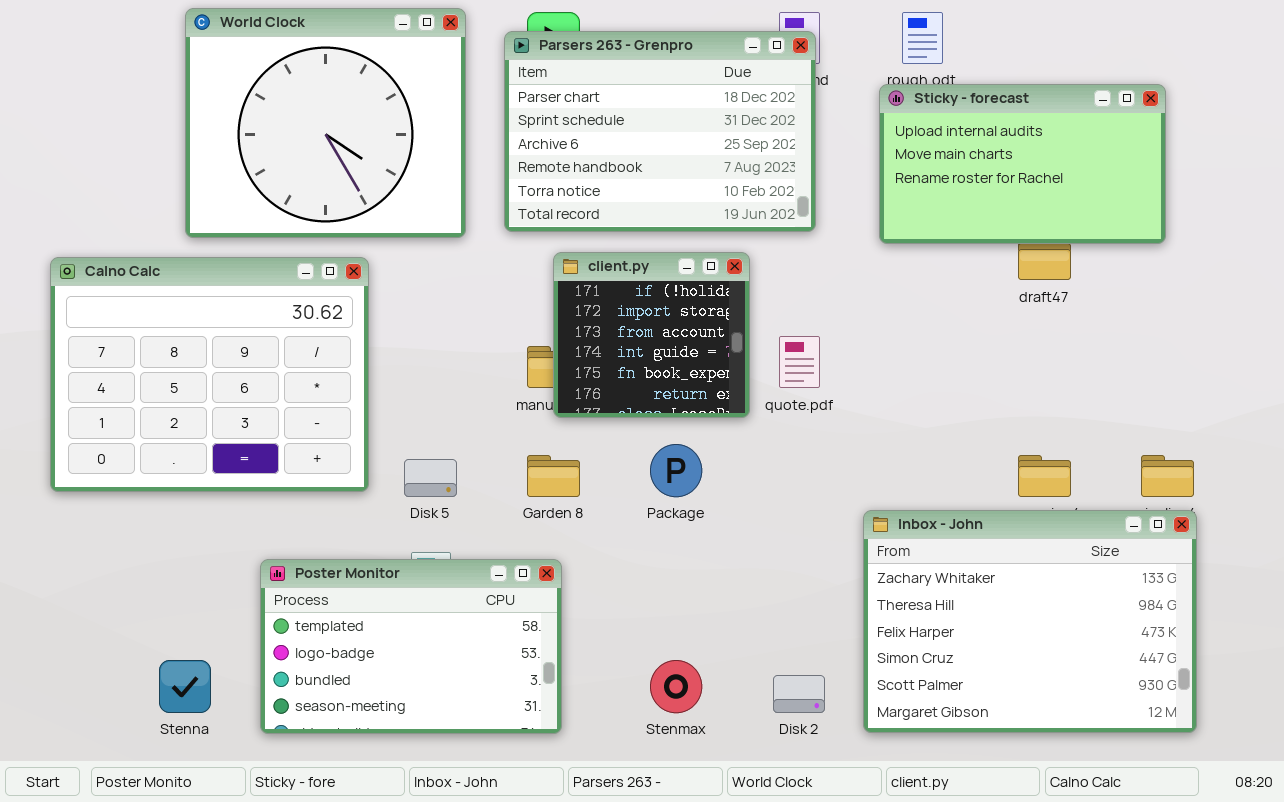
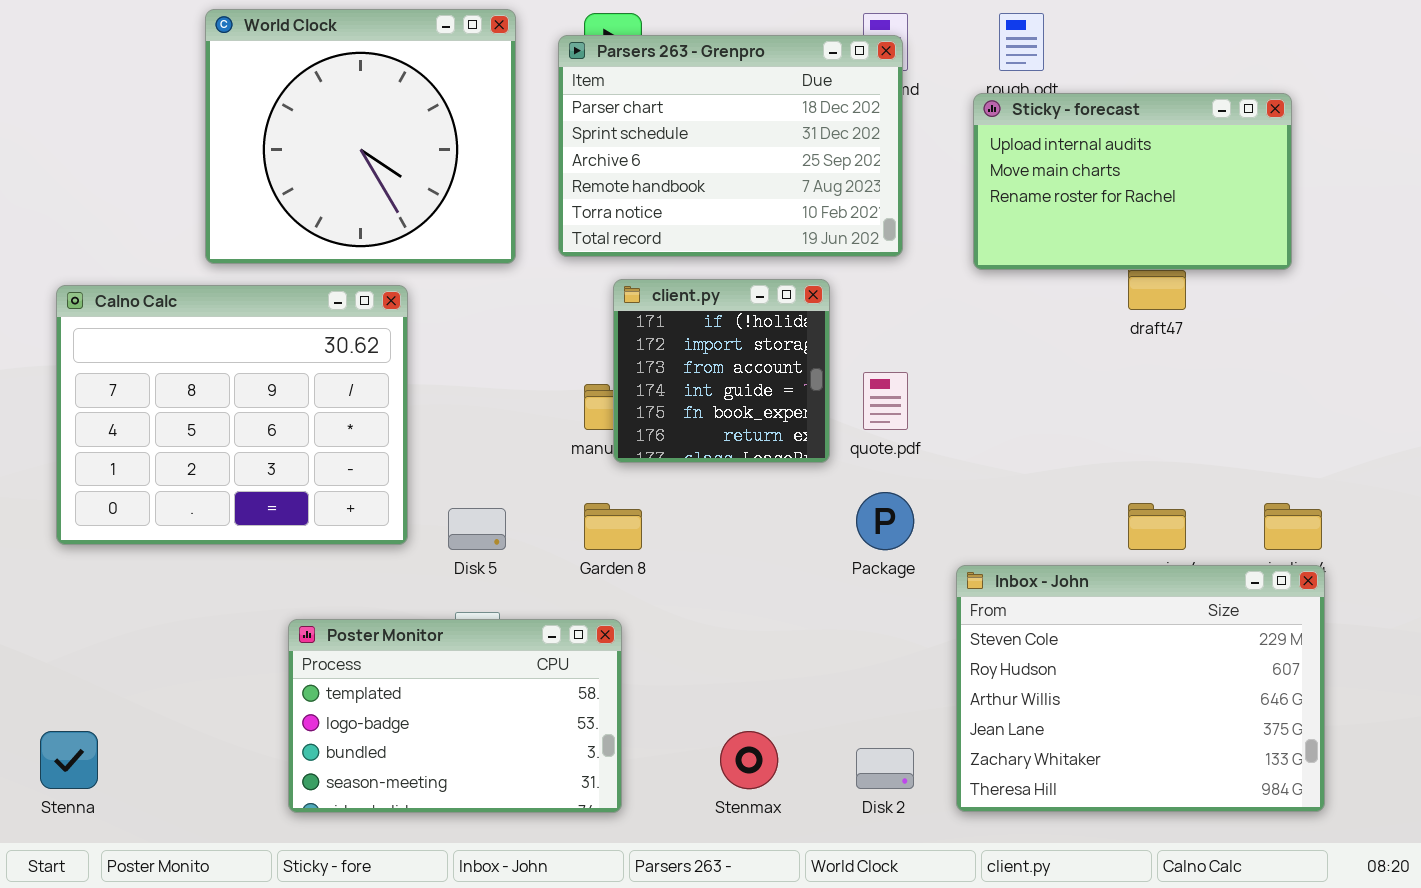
Package: [650,444,702,497] -> [856,492,914,550], moved
Inbox - John: [863,510,1197,733] -> [956,565,1325,812], scrolled up 4 rows
Stenna: [159,660,211,713] -> [40,731,98,789], moved

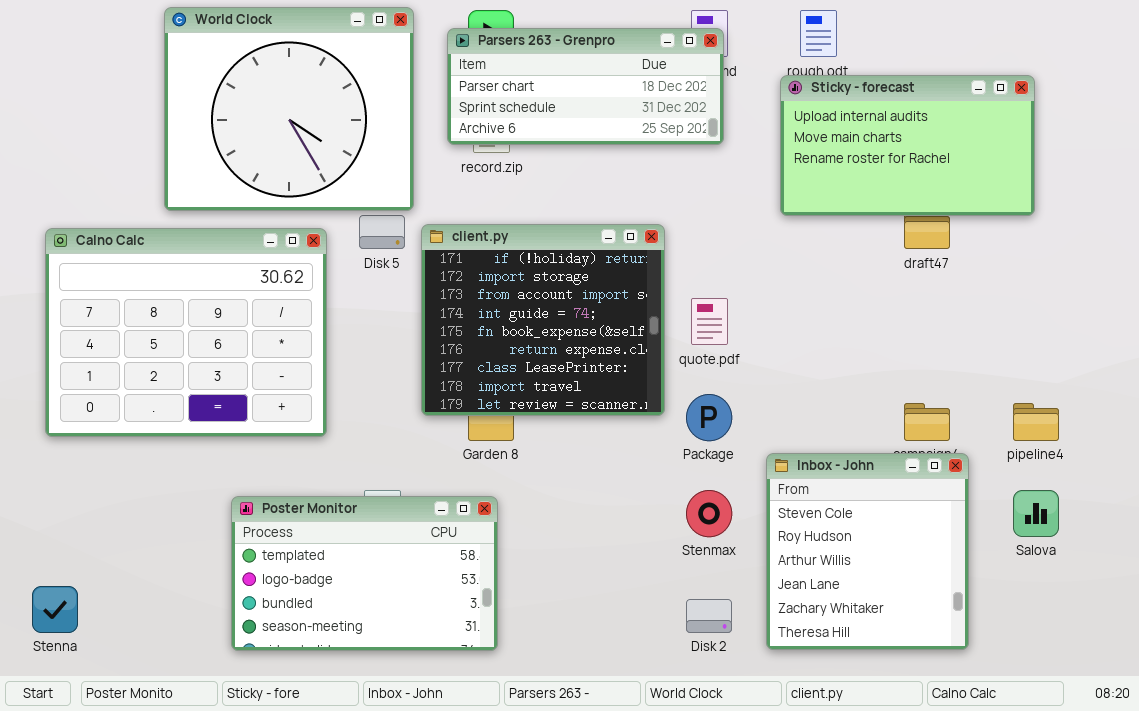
Parsers 263 - Grenpro: [558,35,903,257] -> [447,28,724,145], resized
client.py: [613,279,830,463] -> [421,224,665,416], resized
Disk 5: [448,508,506,550] -> [359,215,405,249], moved
Inbox - John: [956,565,1325,812] -> [766,453,969,650], resized
Stenmax: [720,731,778,789] -> [686,490,732,537], moved

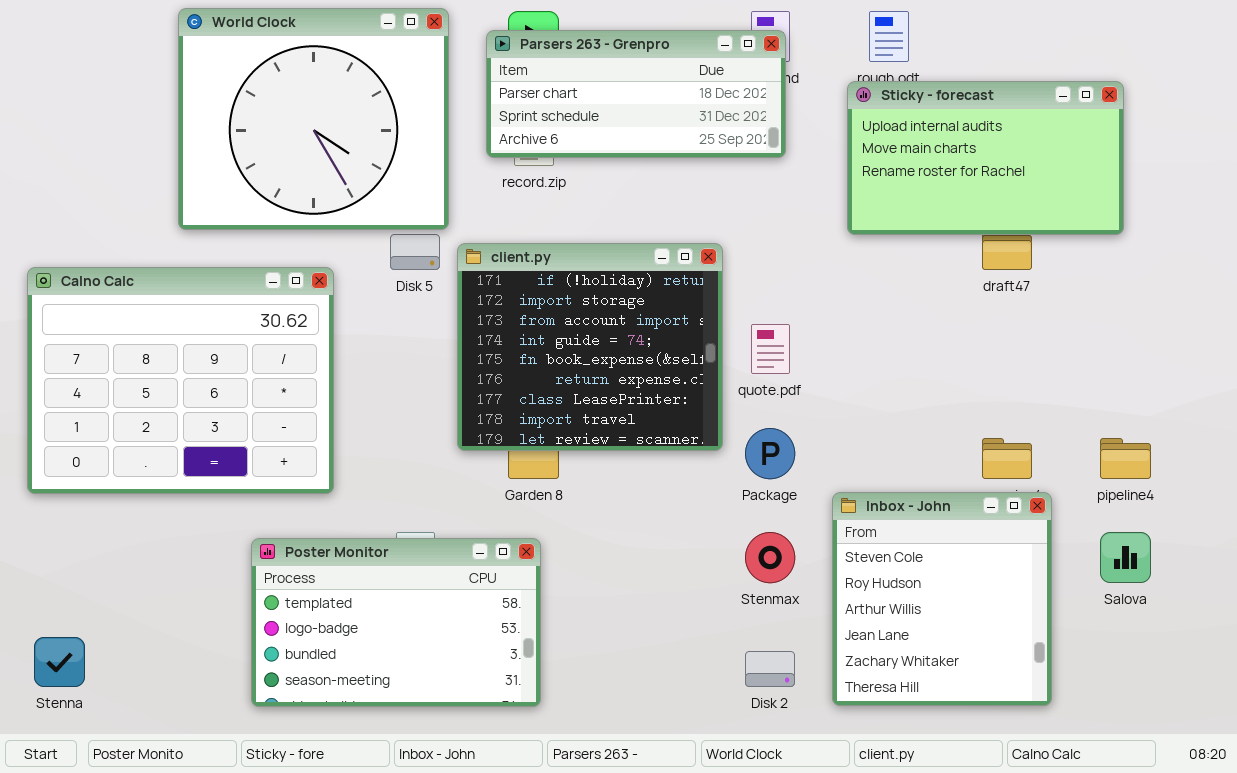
Calno Calc: [45,228,327,437] -> [27,267,334,494], moved

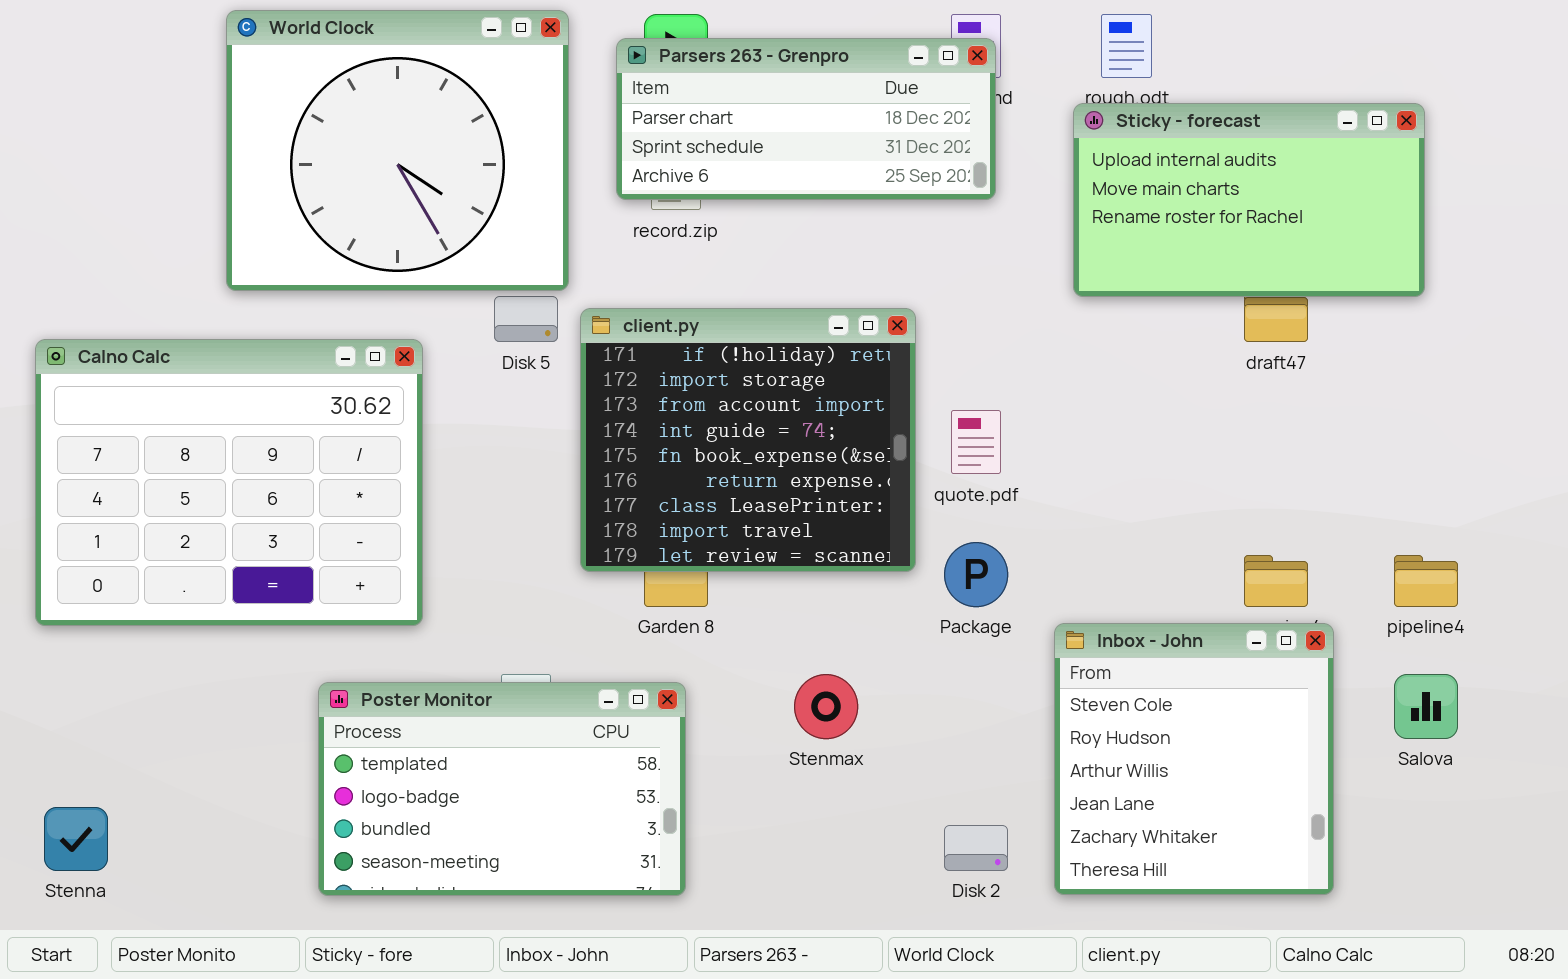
Stenmax: [745,532,795,583] -> [794,674,858,739], moved

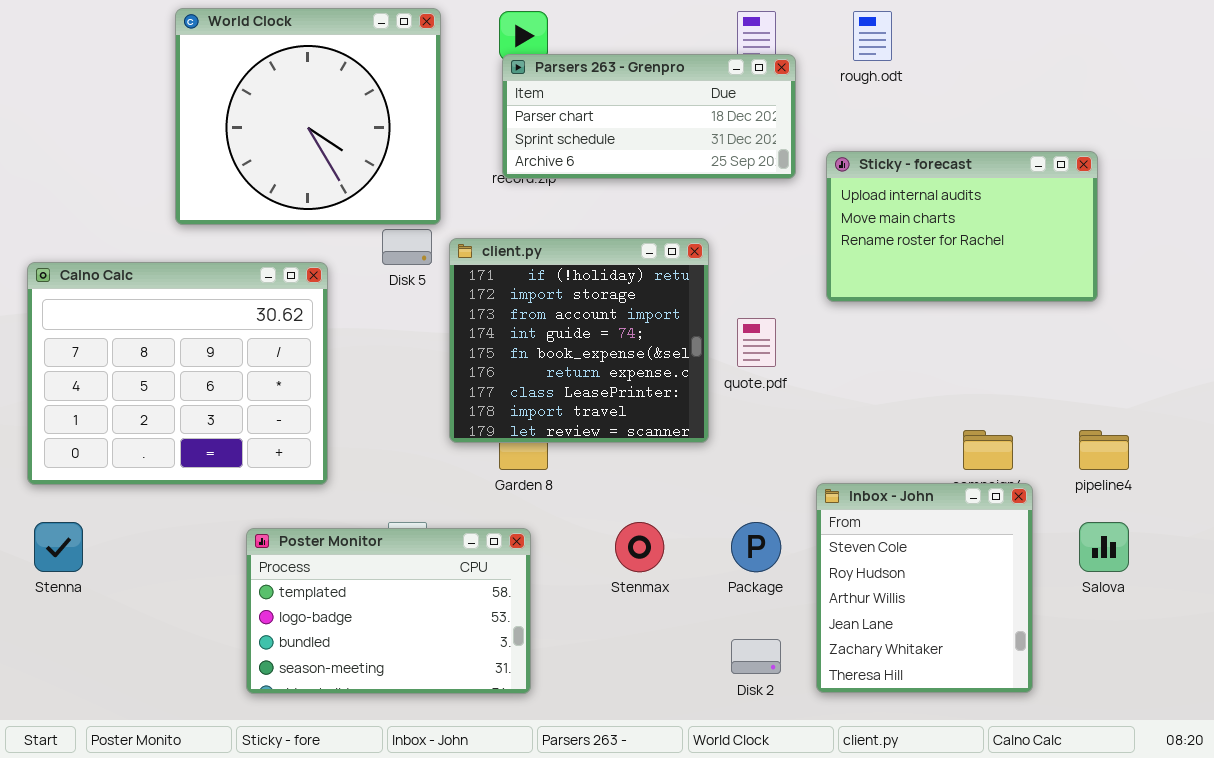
Parsers 263 - Grenpro: [616,38,996,200] -> [502,54,796,179], moved
Sticky - forecast: [1073,103,1425,297] -> [826,151,1098,302], moved
Package: [944,542,1008,607] -> [731,522,781,572], moved
Stenna: [44,807,108,871] -> [34,522,83,572], moved

